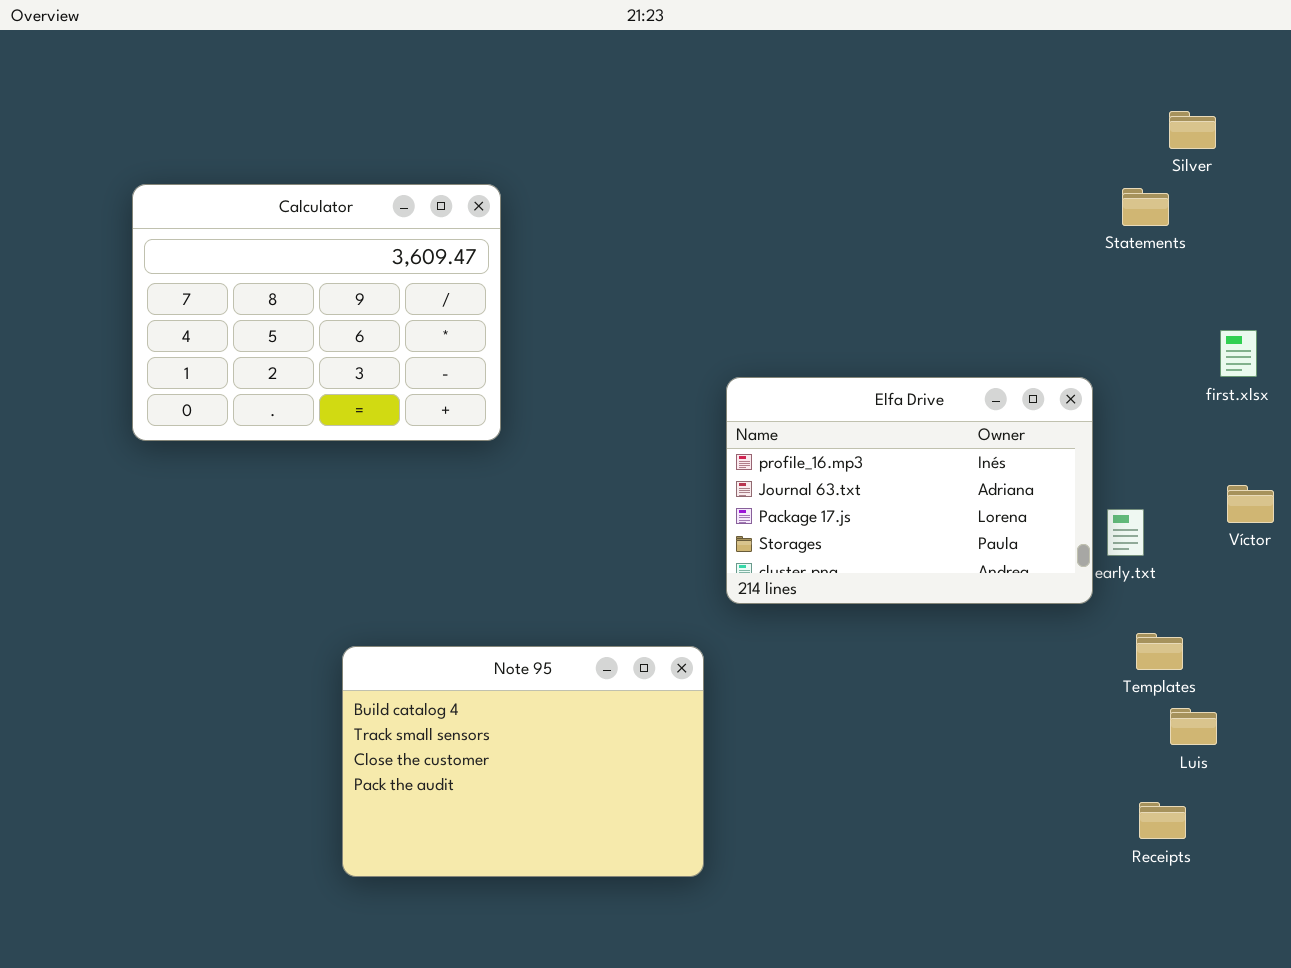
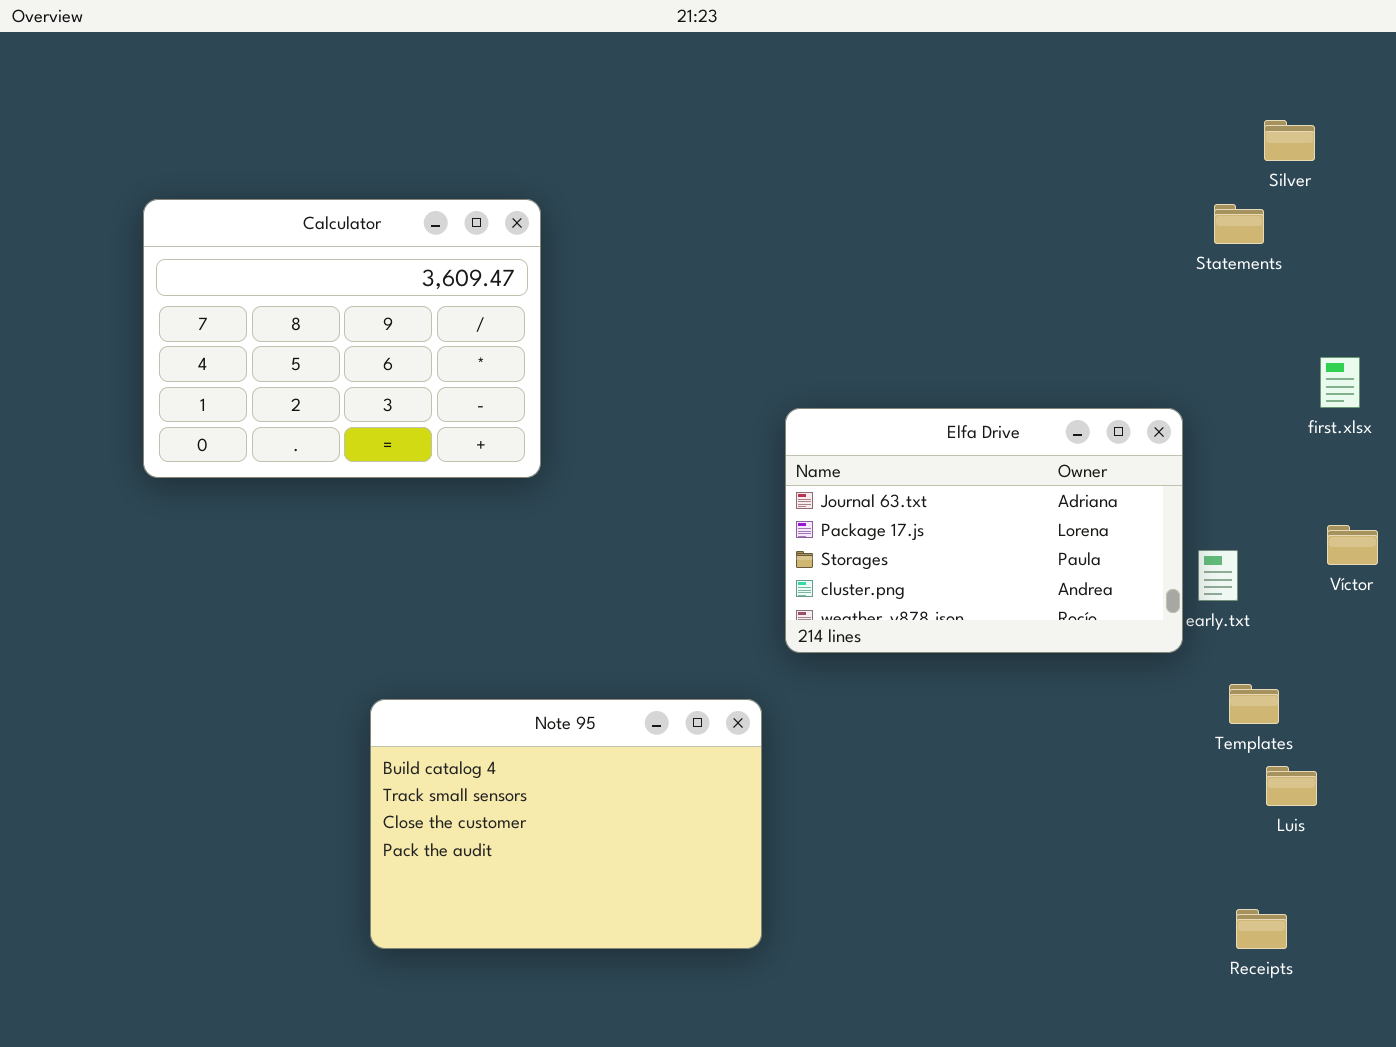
Elfa Drive: [726,377,1093,604] -> [785,408,1183,653], scrolled down 1 row
Receipts: [1139,802,1186,839] -> [1236,909,1287,949], moved

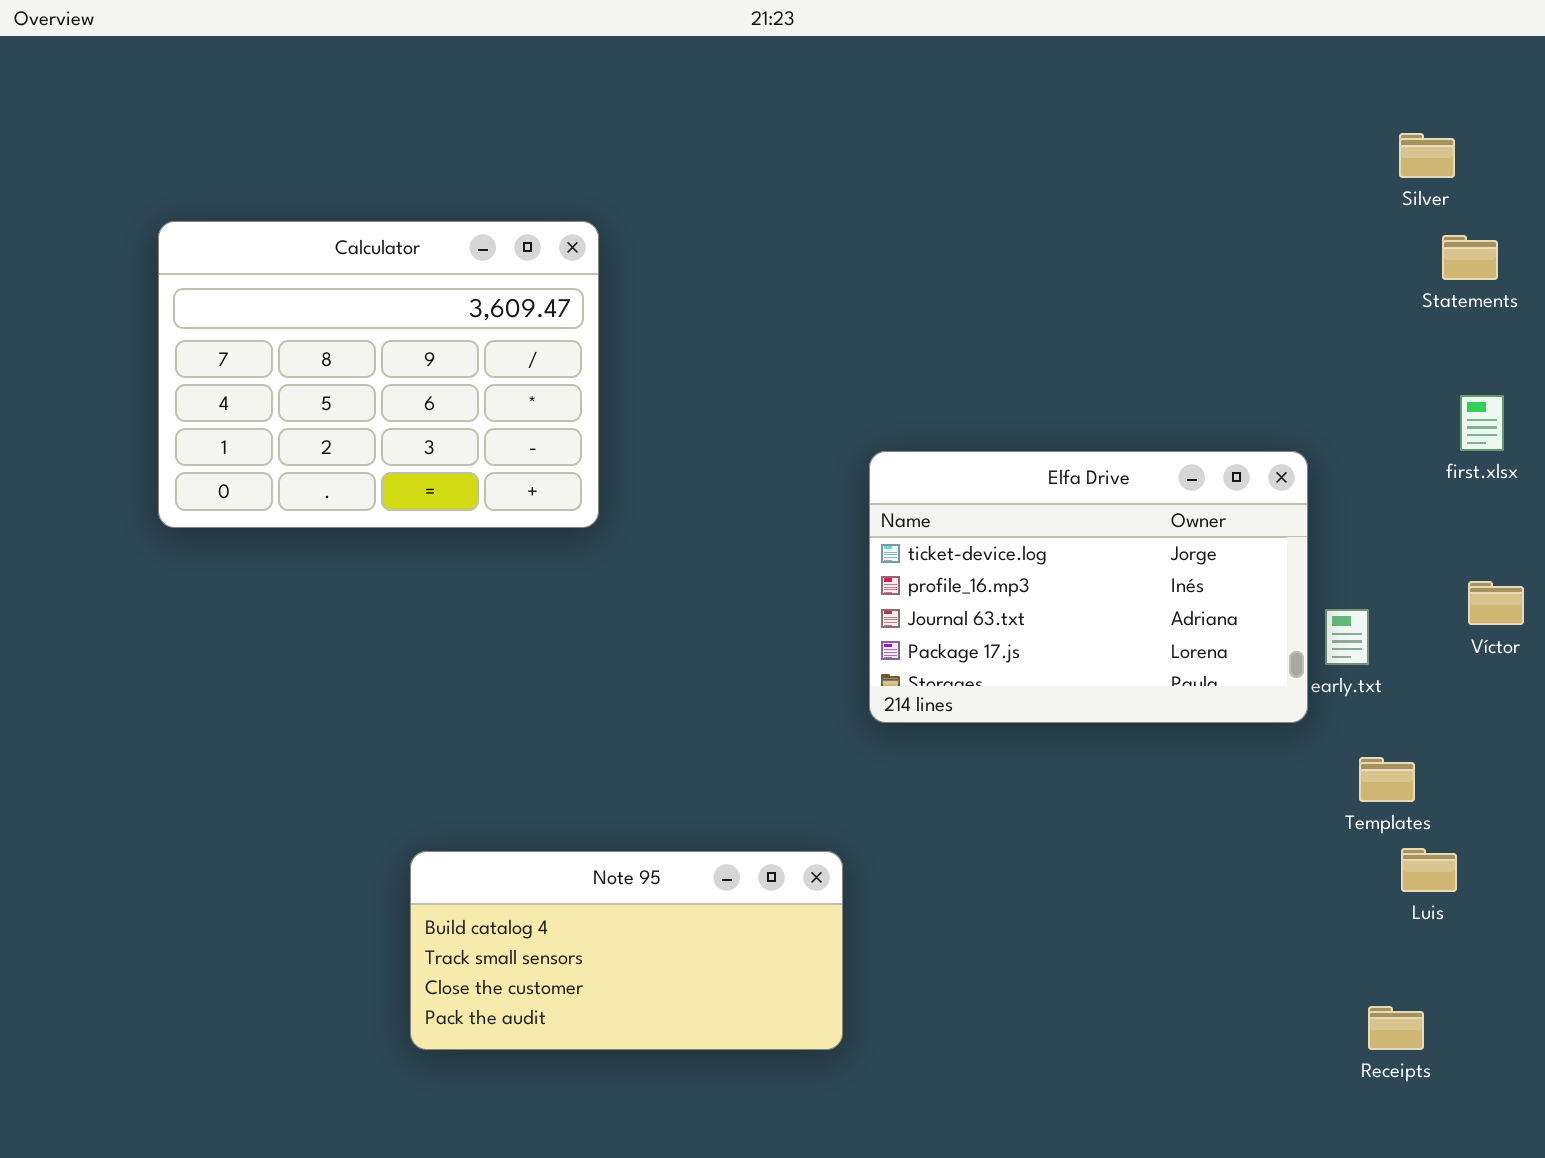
Statements: [1214,204,1264,244] -> [1442,235,1498,280], moved
Elfa Drive: [785,408,1183,653] -> [869,451,1308,723], scrolled up 2 rows
Note 95: [370,699,762,949] -> [410,851,843,1050], resized

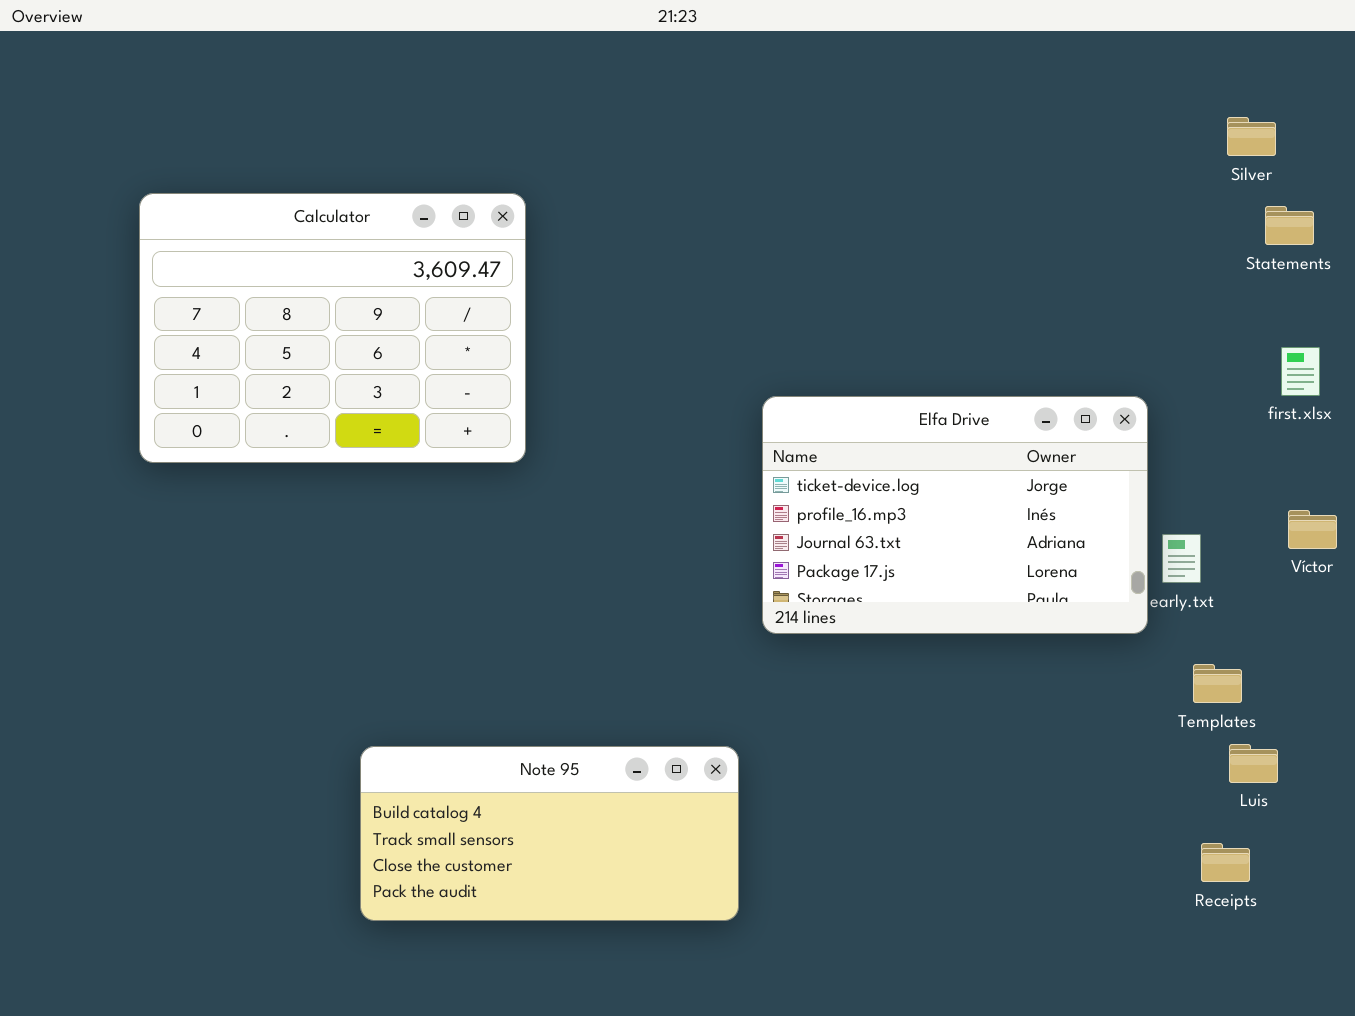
Receipts: [1368,1006,1424,1050] -> [1201,843,1250,882], moved

